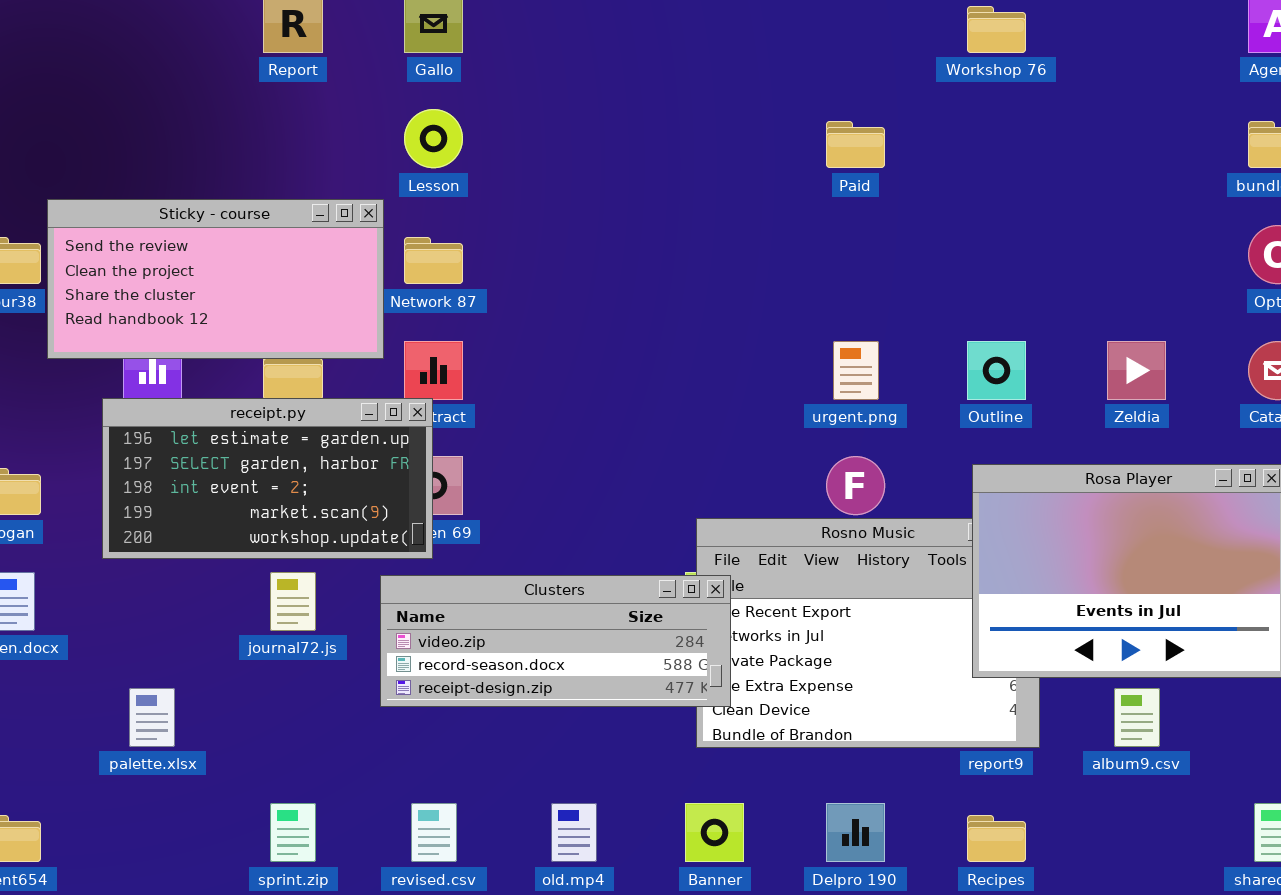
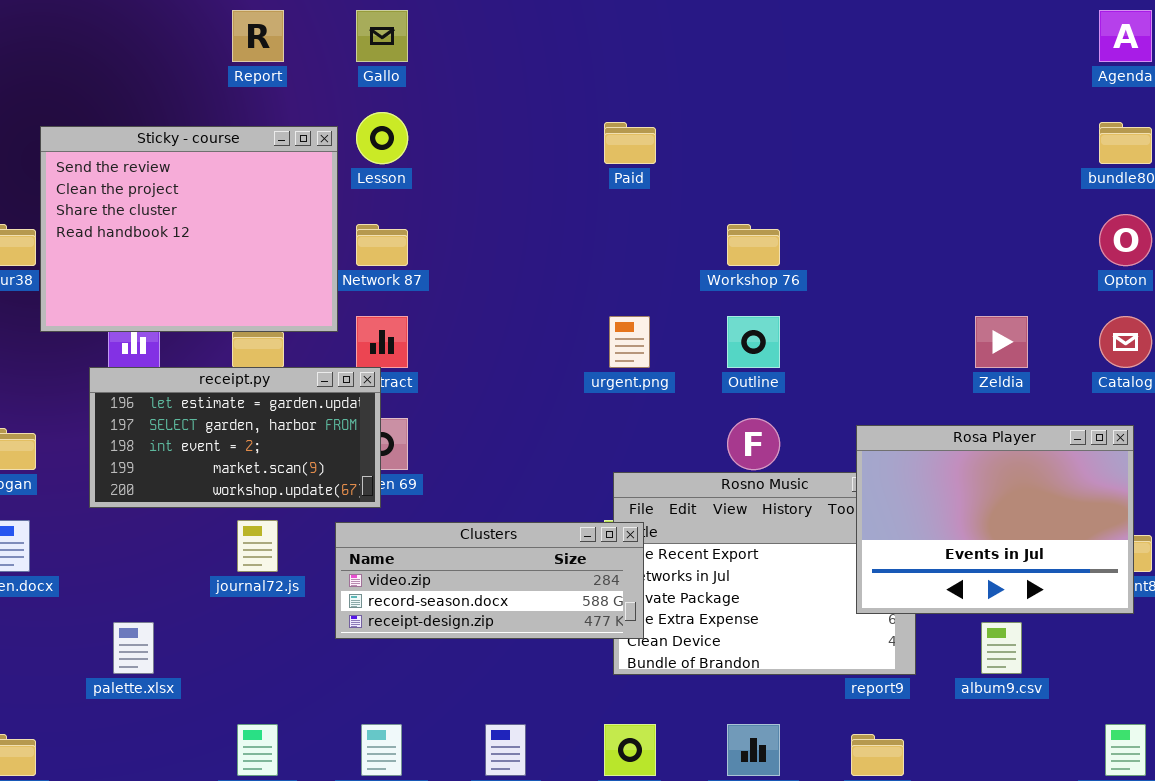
Workshop 76: [967,6,1026,53] -> [727,224,780,266], moved
Paid: [826,121,885,168] -> [604,122,656,164], moved
Sticky - course: [47,199,384,359] -> [40,126,338,332], resized
urgent.png: [833,341,879,400] -> [609,316,650,368], moved
Outline: [967,341,1026,400] -> [727,316,780,368], moved

